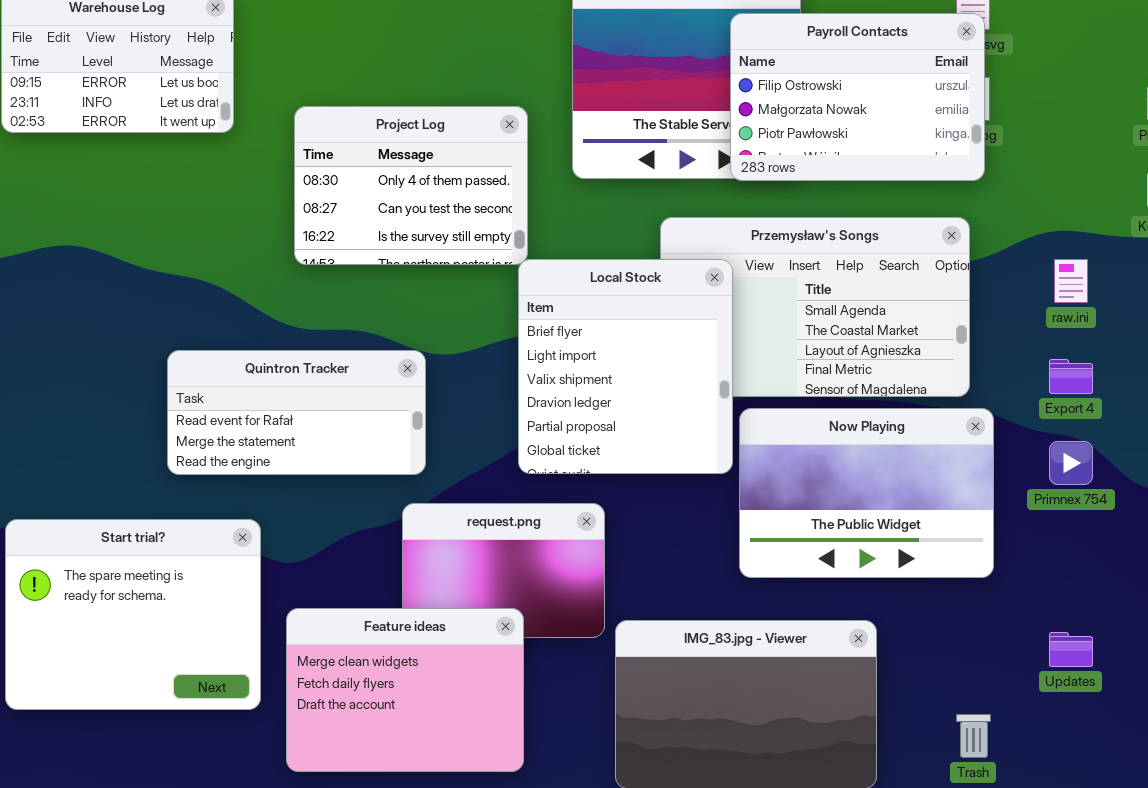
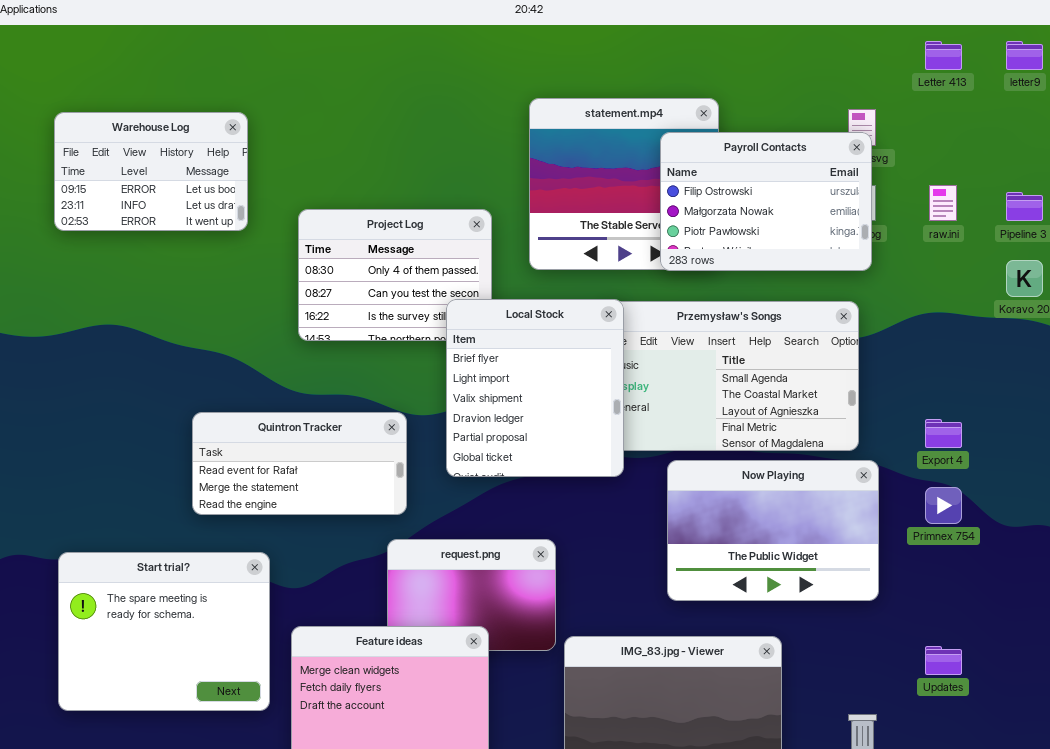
Local Stock: [518,259,733,474] -> [446,299,624,477], moved
raw.ini: [1054,259,1088,303] -> [929,185,957,221], moved

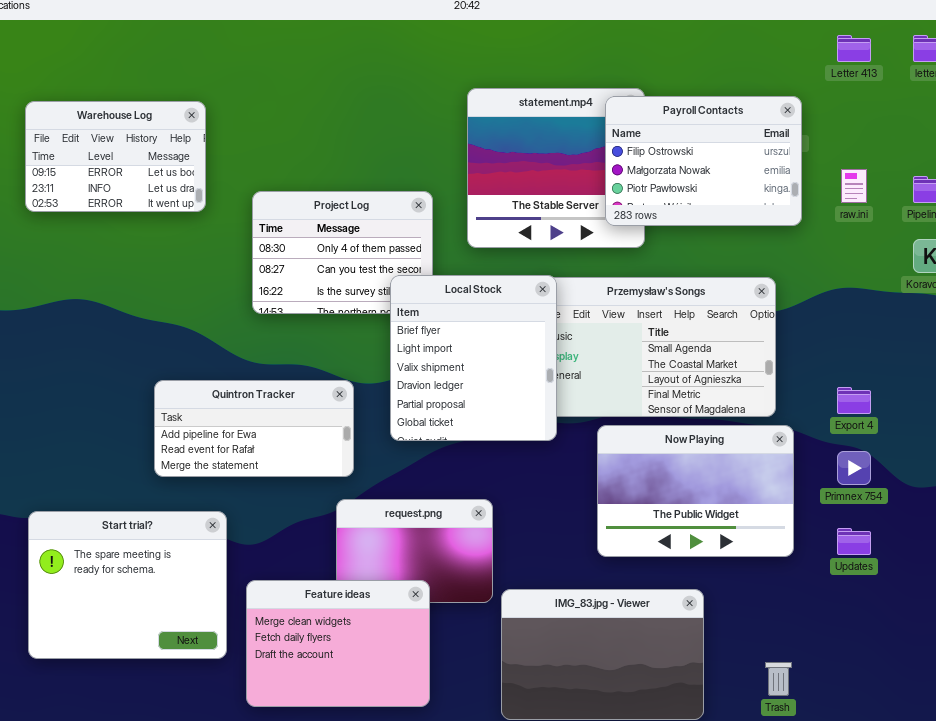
Payroll Contacts: [660,132,872,271] -> [605,96,802,226], moved
Quintron Tracker: [192,412,407,515] -> [154,380,354,477], scrolled up 1 row
Updates: [925,646,962,675] -> [837,528,871,555], moved

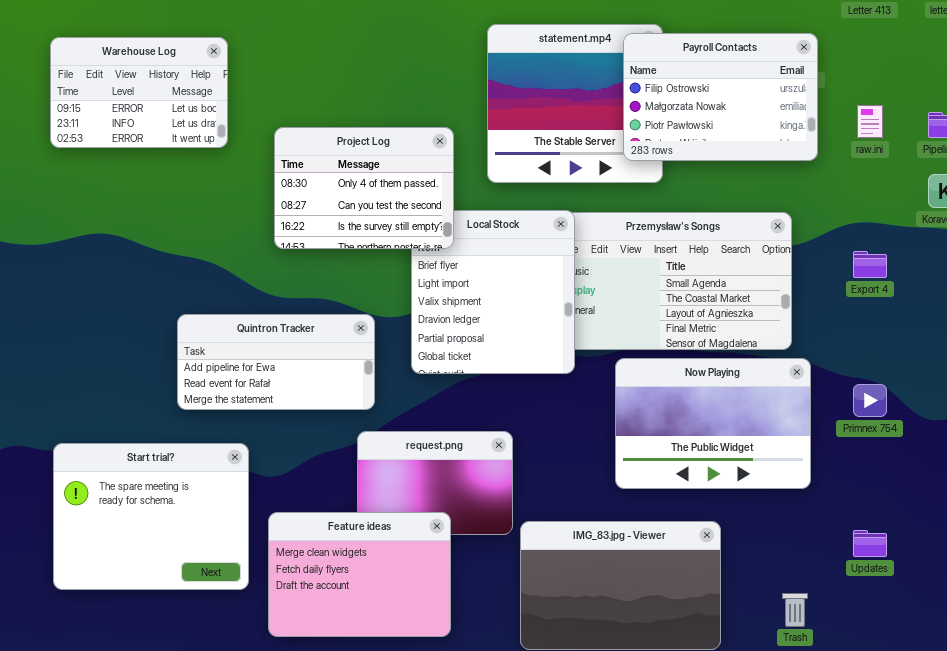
Project Log: [252,191,433,314] -> [274,127,454,249], raised
Export 4: [837,387,871,414] -> [853,251,887,278], moved
Updates: [837,528,871,555] -> [853,530,887,557], moved

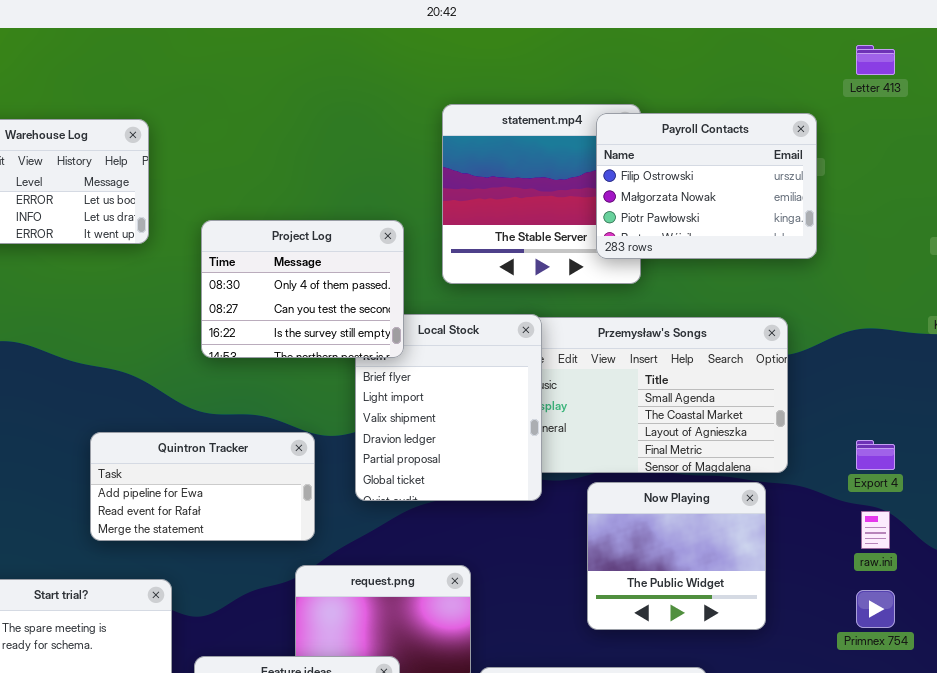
raw.ini: [857,105,883,138] -> [861,511,890,549], moved
Export 4: [853,251,887,278] -> [856,440,895,470], moved
Now Playing: [615,358,811,489] -> [587,482,766,630], resized
Primnex 754: [853,384,887,417] -> [856,590,895,628], moved

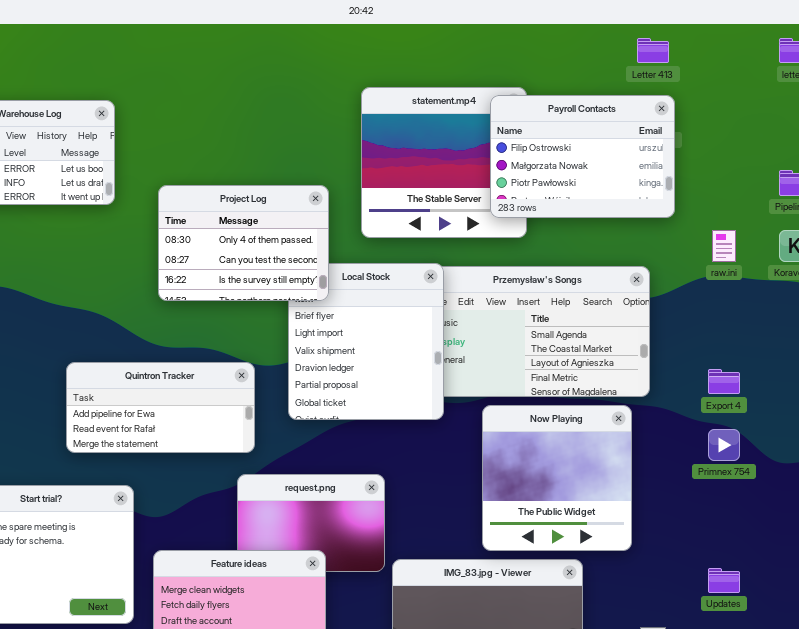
Letter 413: [856,45,895,75] -> [637,38,669,63], moved
Now Playing: [587,482,766,630] -> [482,405,632,551], resized
raw.ini: [861,511,890,549] -> [712,230,736,262], moved
Primnex 754: [856,590,895,628] -> [708,429,740,461], moved

